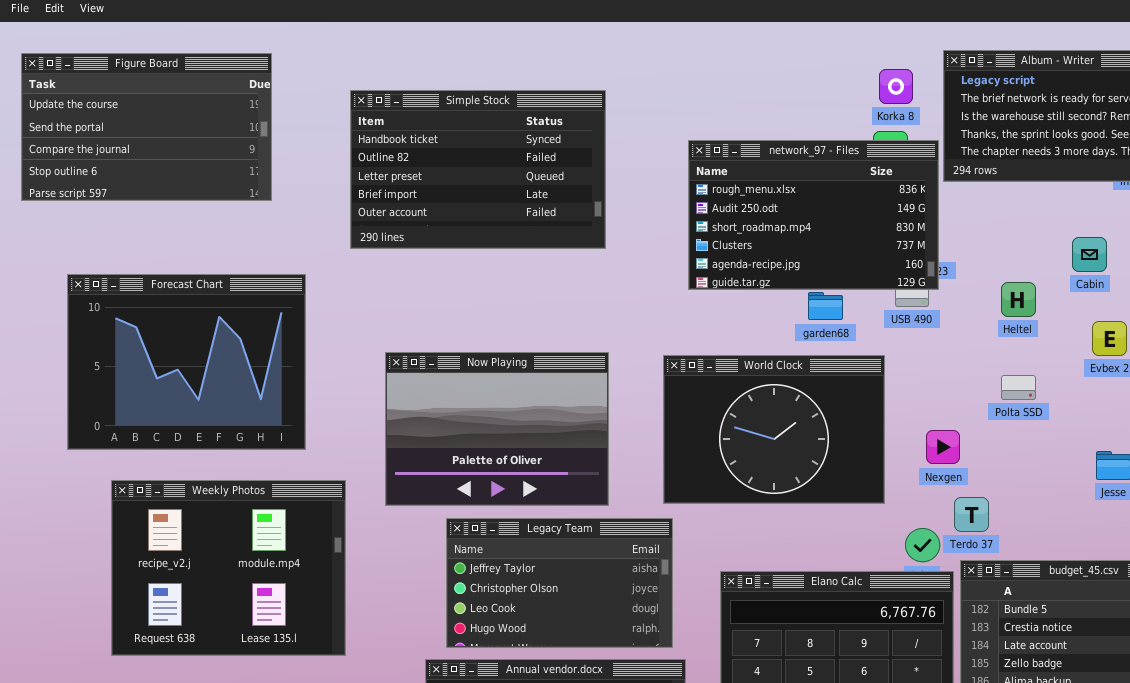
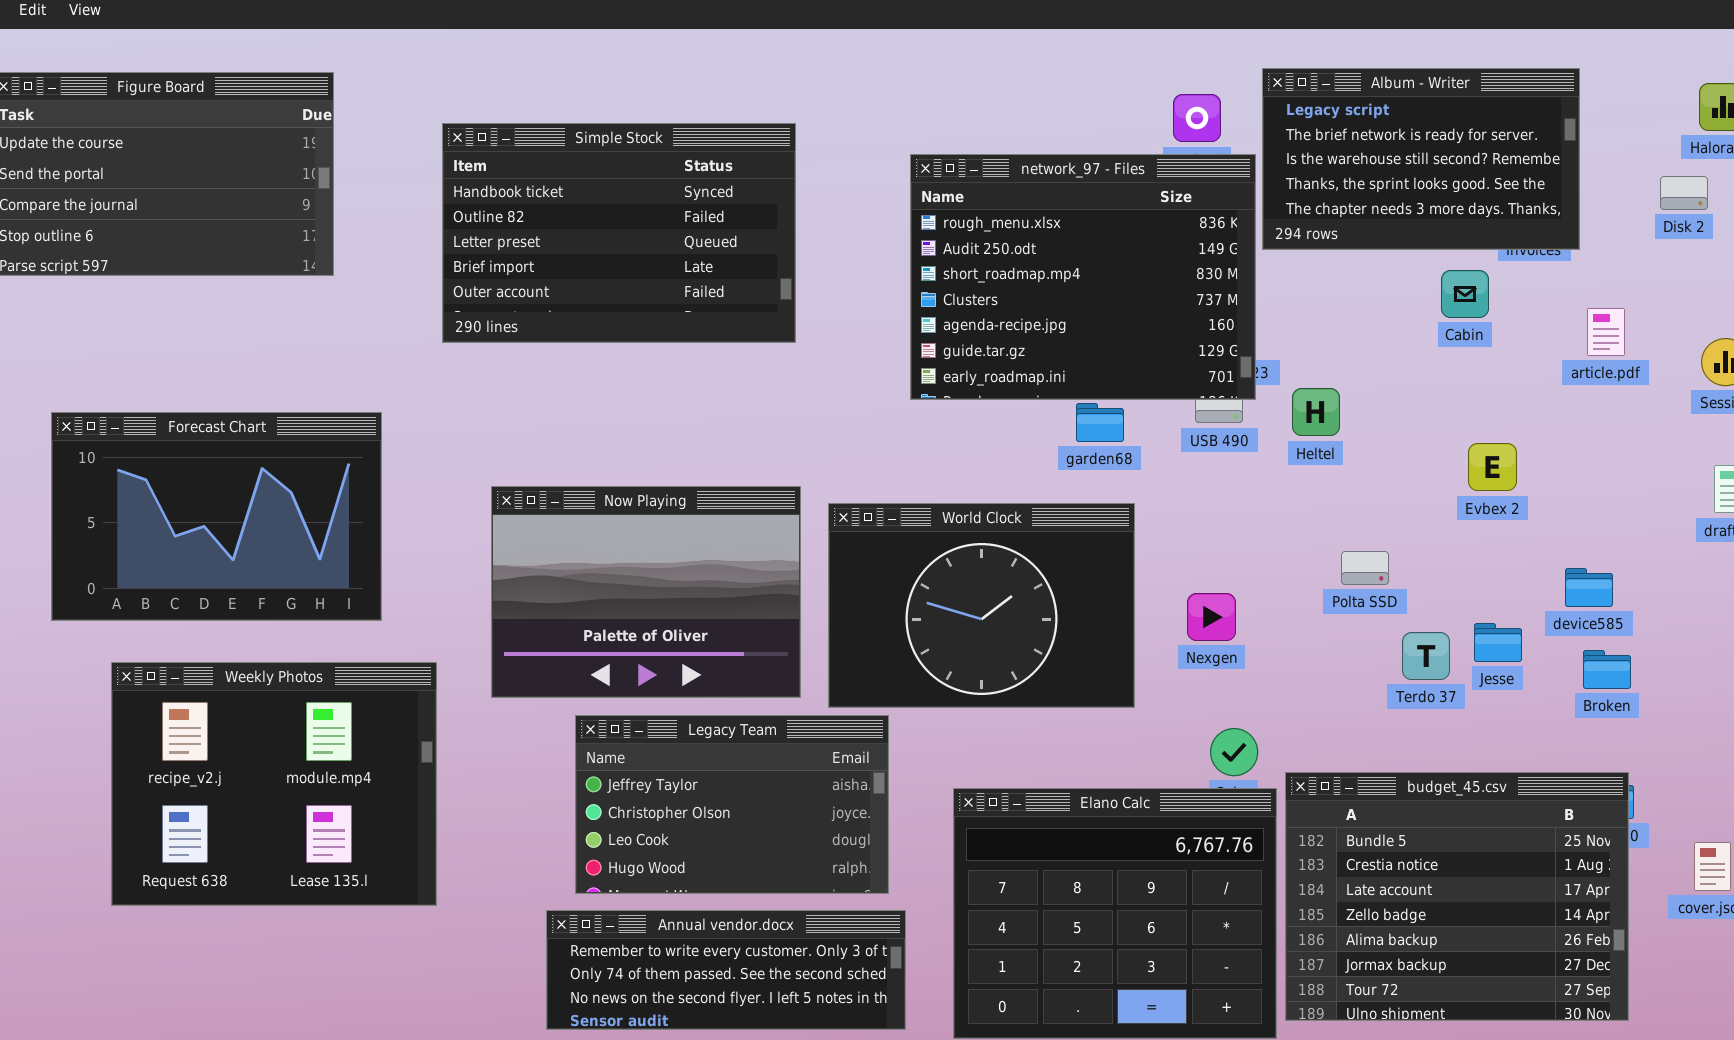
network_97 - Files: [688,140,939,290] -> [910,154,1256,400], resized
Cabin: [1072,237,1107,272] -> [1441,270,1489,318], moved
Forecast Chart: [67,274,306,450] -> [51,412,382,621], resized
Heltel: [1001,282,1036,317] -> [1292,388,1340,436], moved
World Clock: [663,355,885,504] -> [828,503,1135,708], moved
Polta SSD: [1001,375,1036,400] -> [1341,551,1389,585], moved
Nexgen: [926,430,960,464] -> [1187,593,1236,641], moved
Terdo 37: [954,497,989,532] -> [1402,632,1450,680], moved

